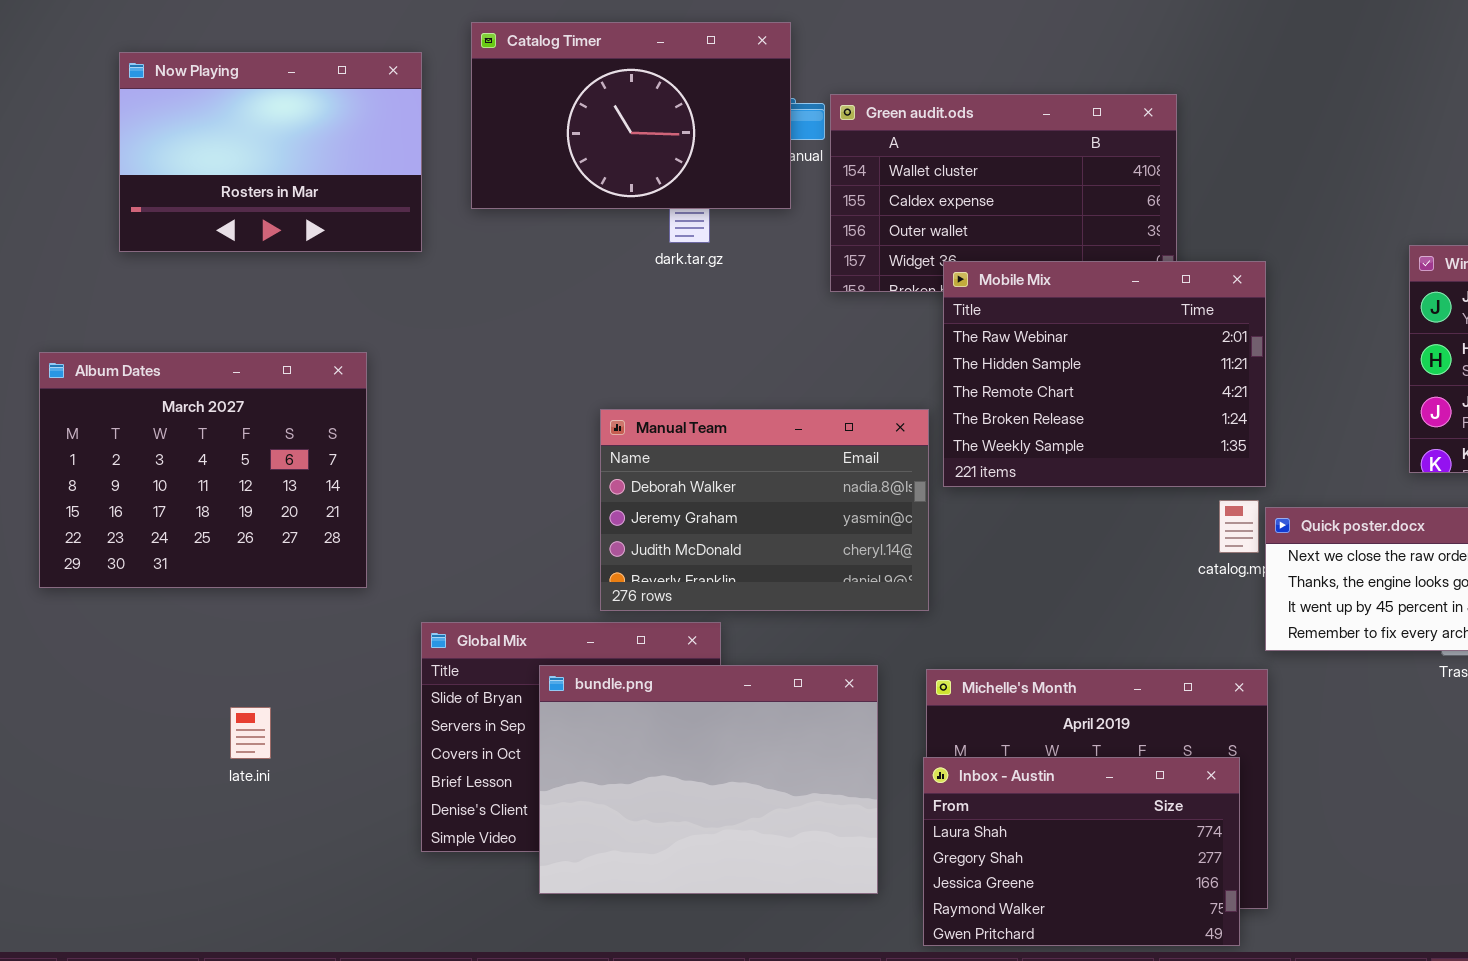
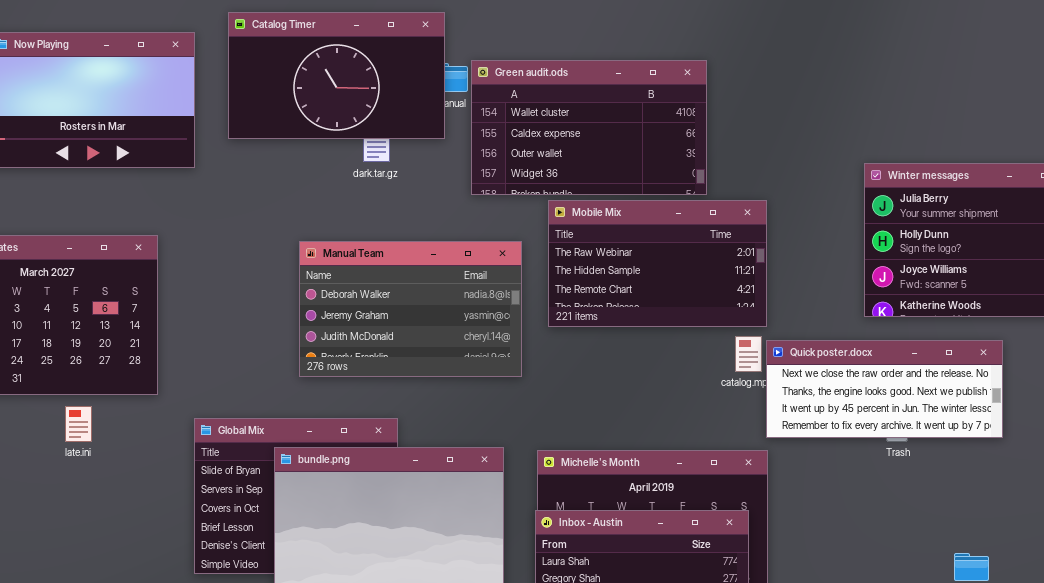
Mobile Mix: [943,261,1266,487] -> [548,200,767,327], resized
Manual Team: [600,409,929,611] -> [299,241,522,377], moved
late.ini: [230,707,271,759] -> [65,406,92,442], moved

